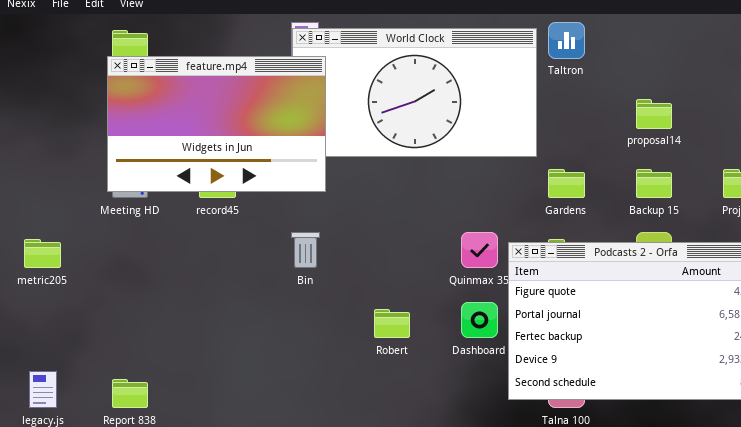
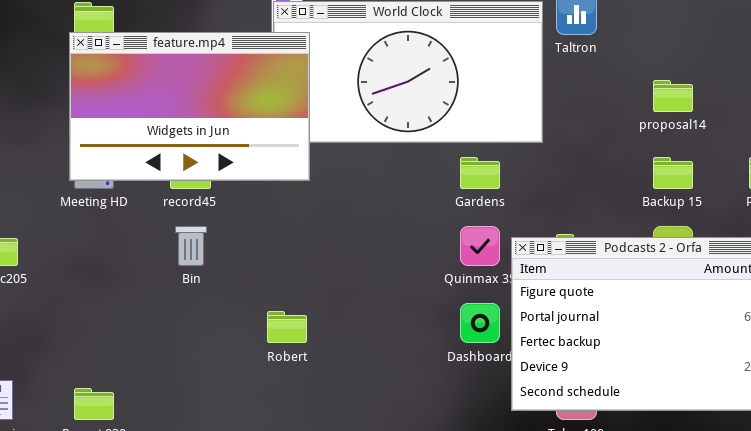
Gardens: [548,169,585,198] -> [460,157,500,189], moved
Bin: [291,232,320,268] -> [175,226,207,266], moved
Robert: [374,309,410,338] -> [267,311,307,343], moved

